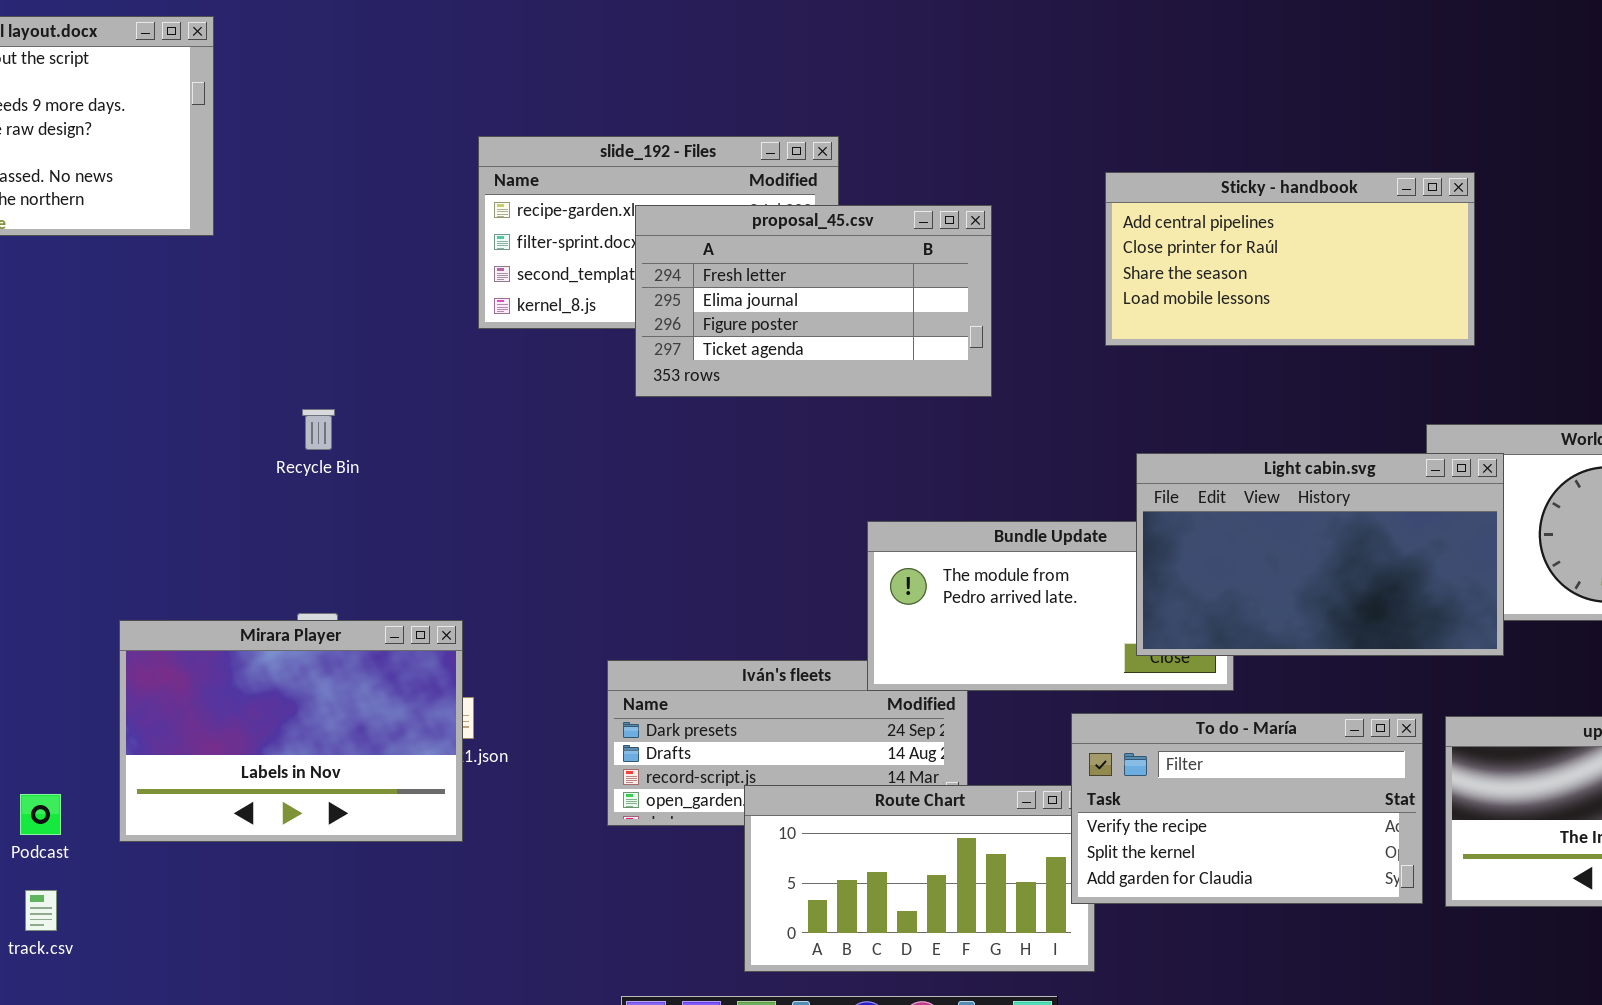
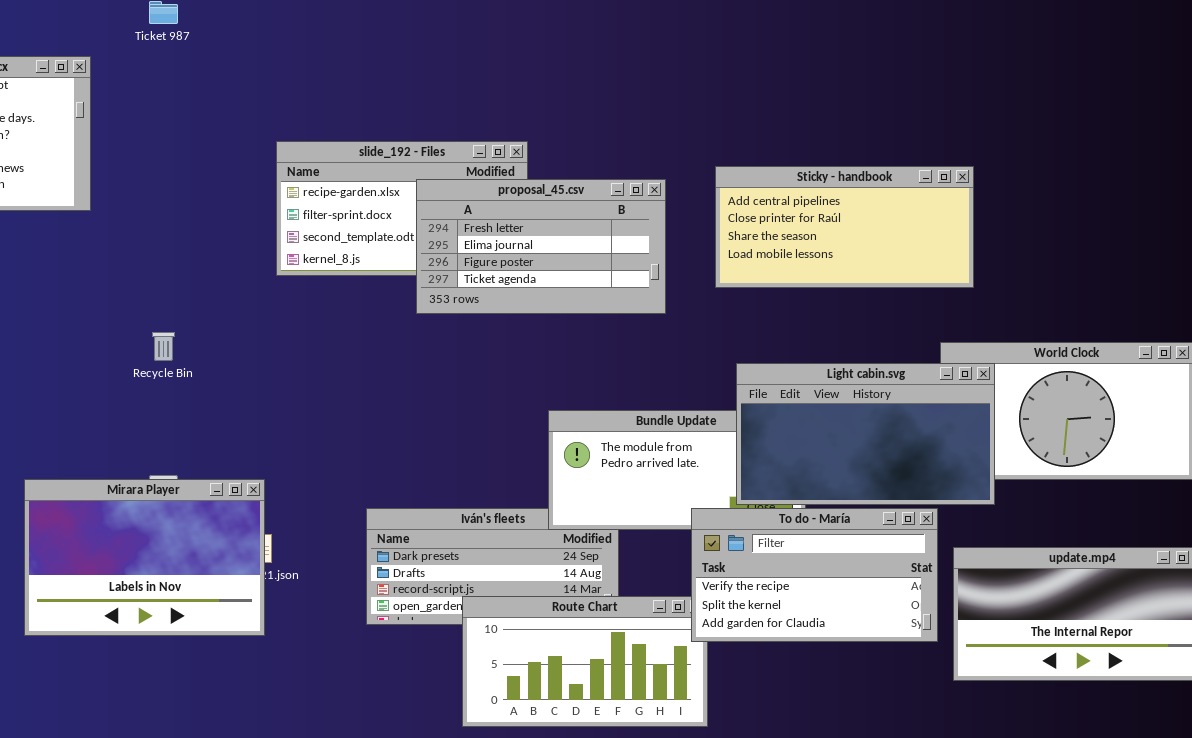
proposal_45.csv: [635,205,992,397] -> [416,179,666,314], moved
To do - María: [1071,713,1423,904] -> [691,508,938,642], moved

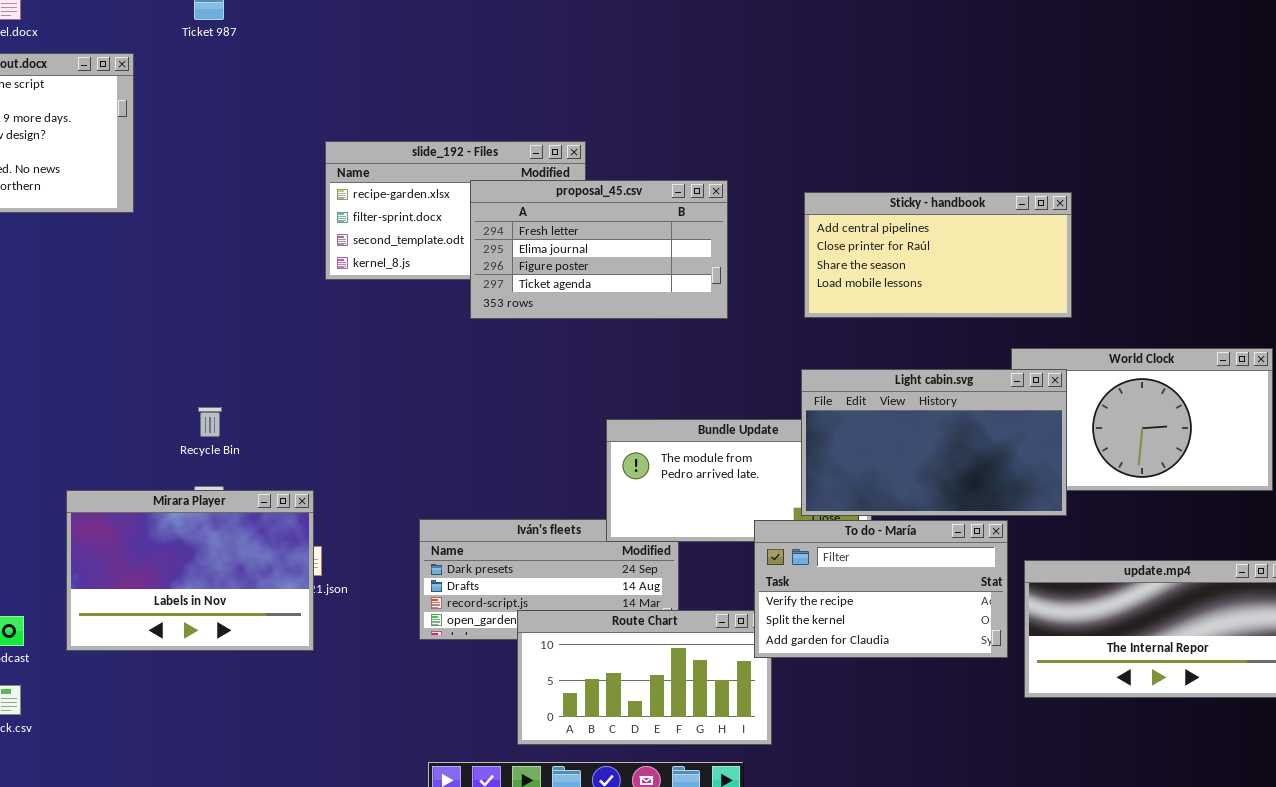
Sticky - handbook: [715,166,974,288] -> [804,192,1072,318], moved
Recycle Bin: [152,332,175,361] -> [198,407,222,437], moved

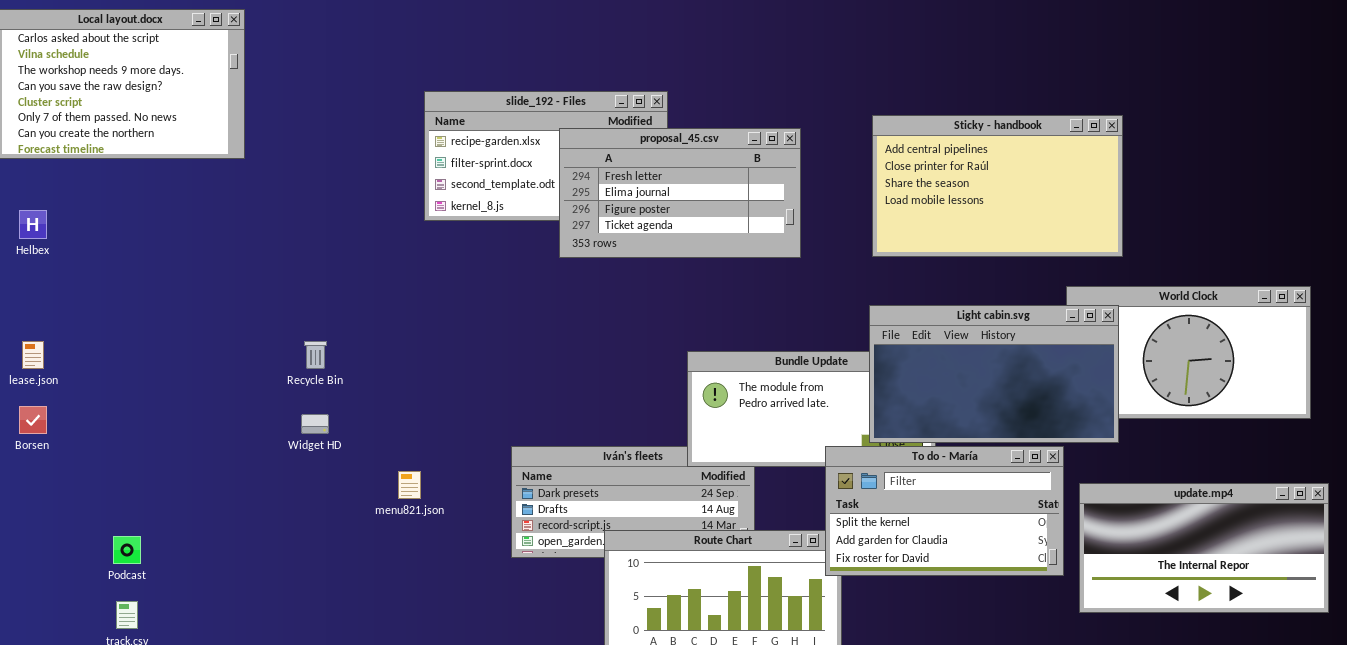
Sticky - handbook: [804,192,1072,318] -> [872,115,1123,257], resized
Mirara Player: [66,490,314,651] -> none, closed
To do - María: [754,520,1008,658] -> [825,446,1064,576], scrolled down 1 row

